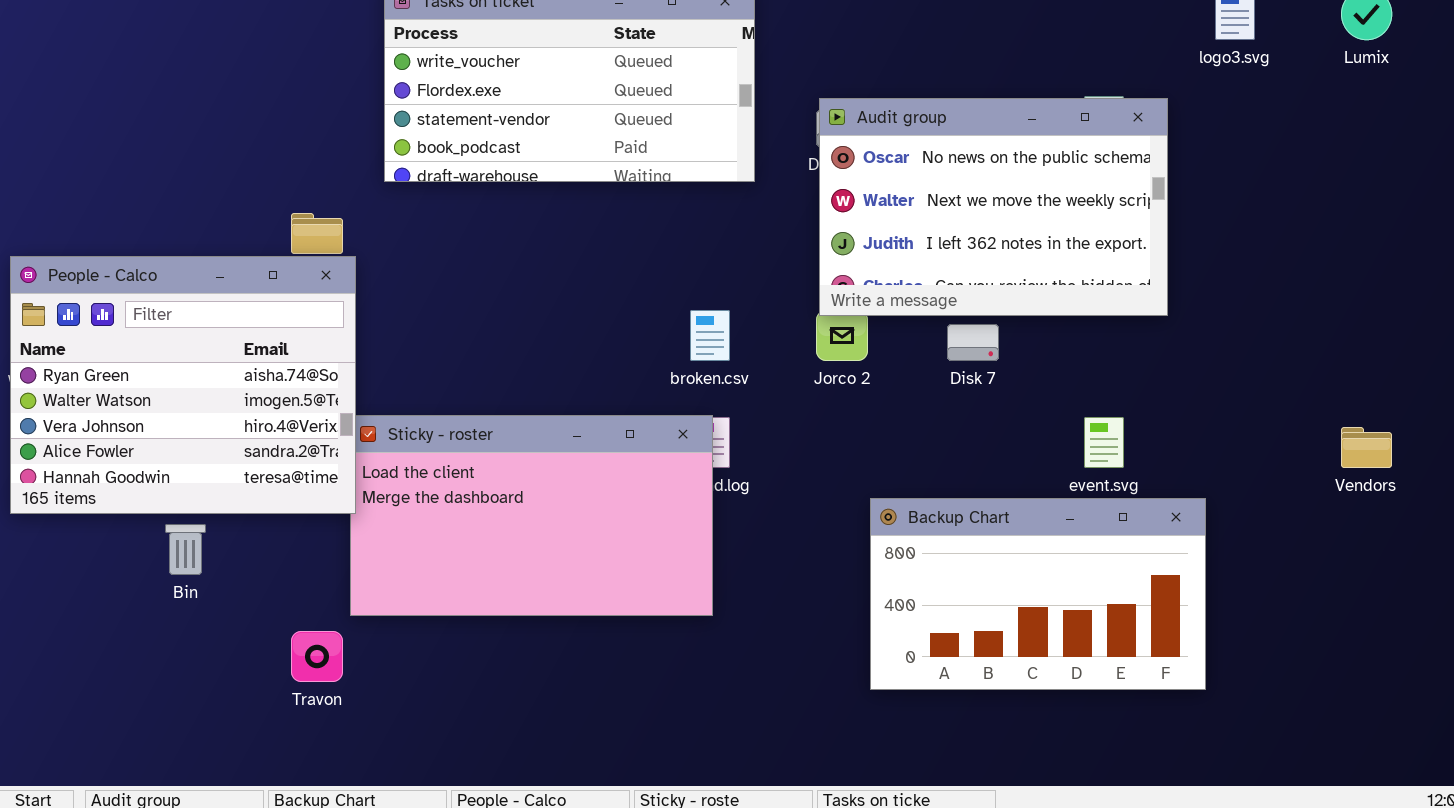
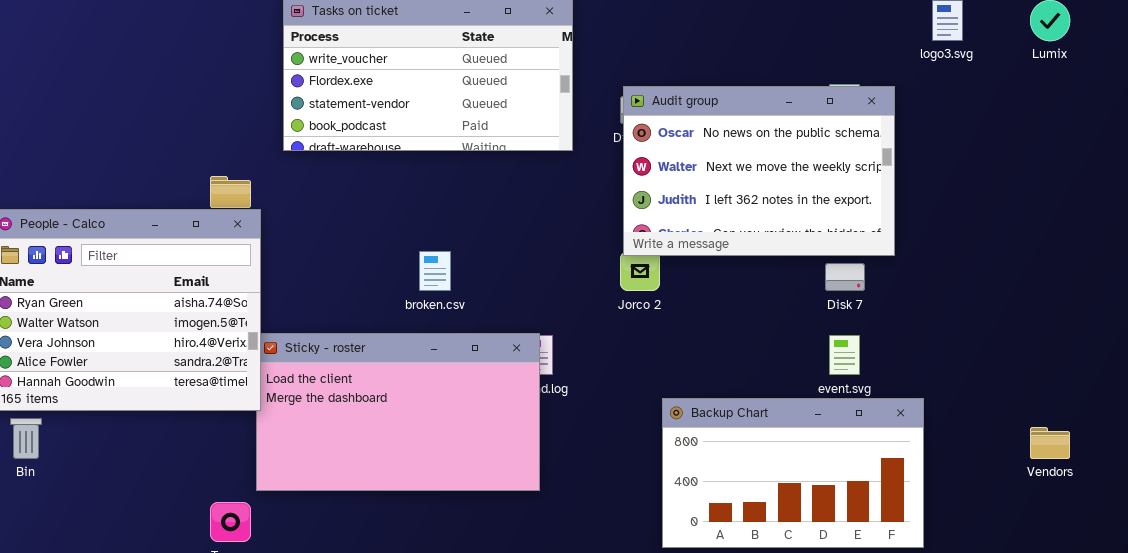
broken.csv: [690,310,730,361] -> [419,251,451,291], moved
Disk 7: [947,324,999,361] -> [825,263,865,291], moved
Vendors: [1341,427,1392,468] -> [1030,427,1070,459], moved
Bin: [165,524,206,575] -> [10,418,42,459], moved

